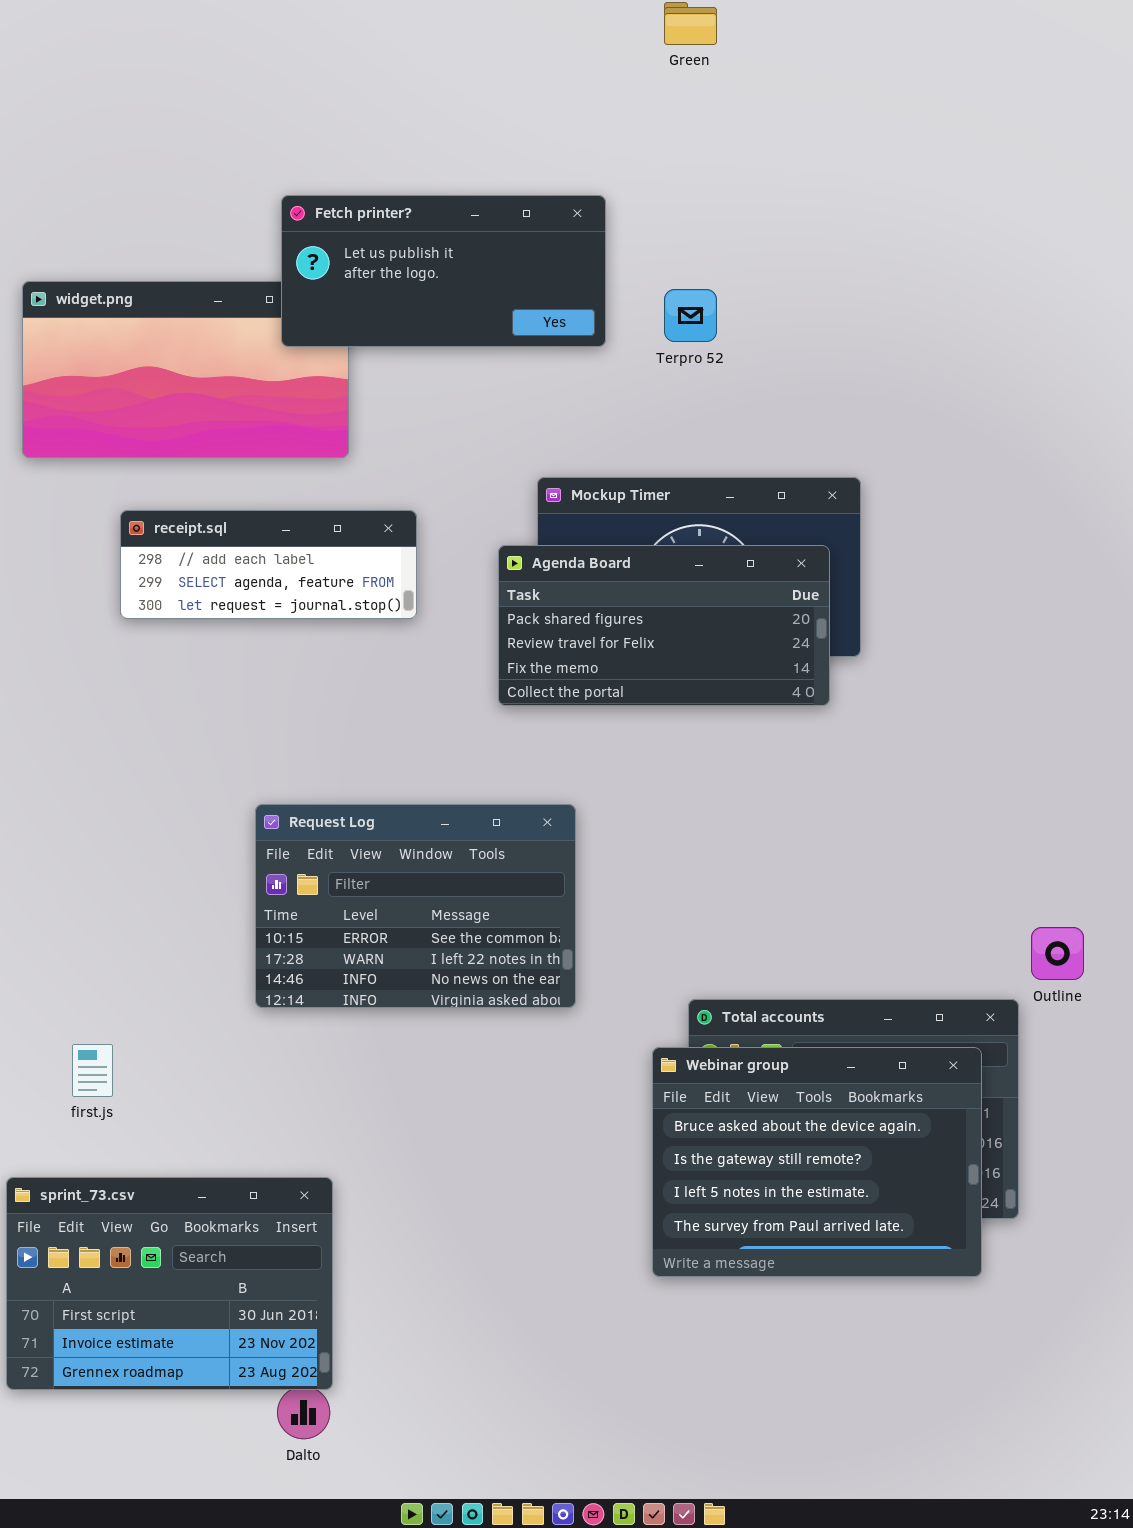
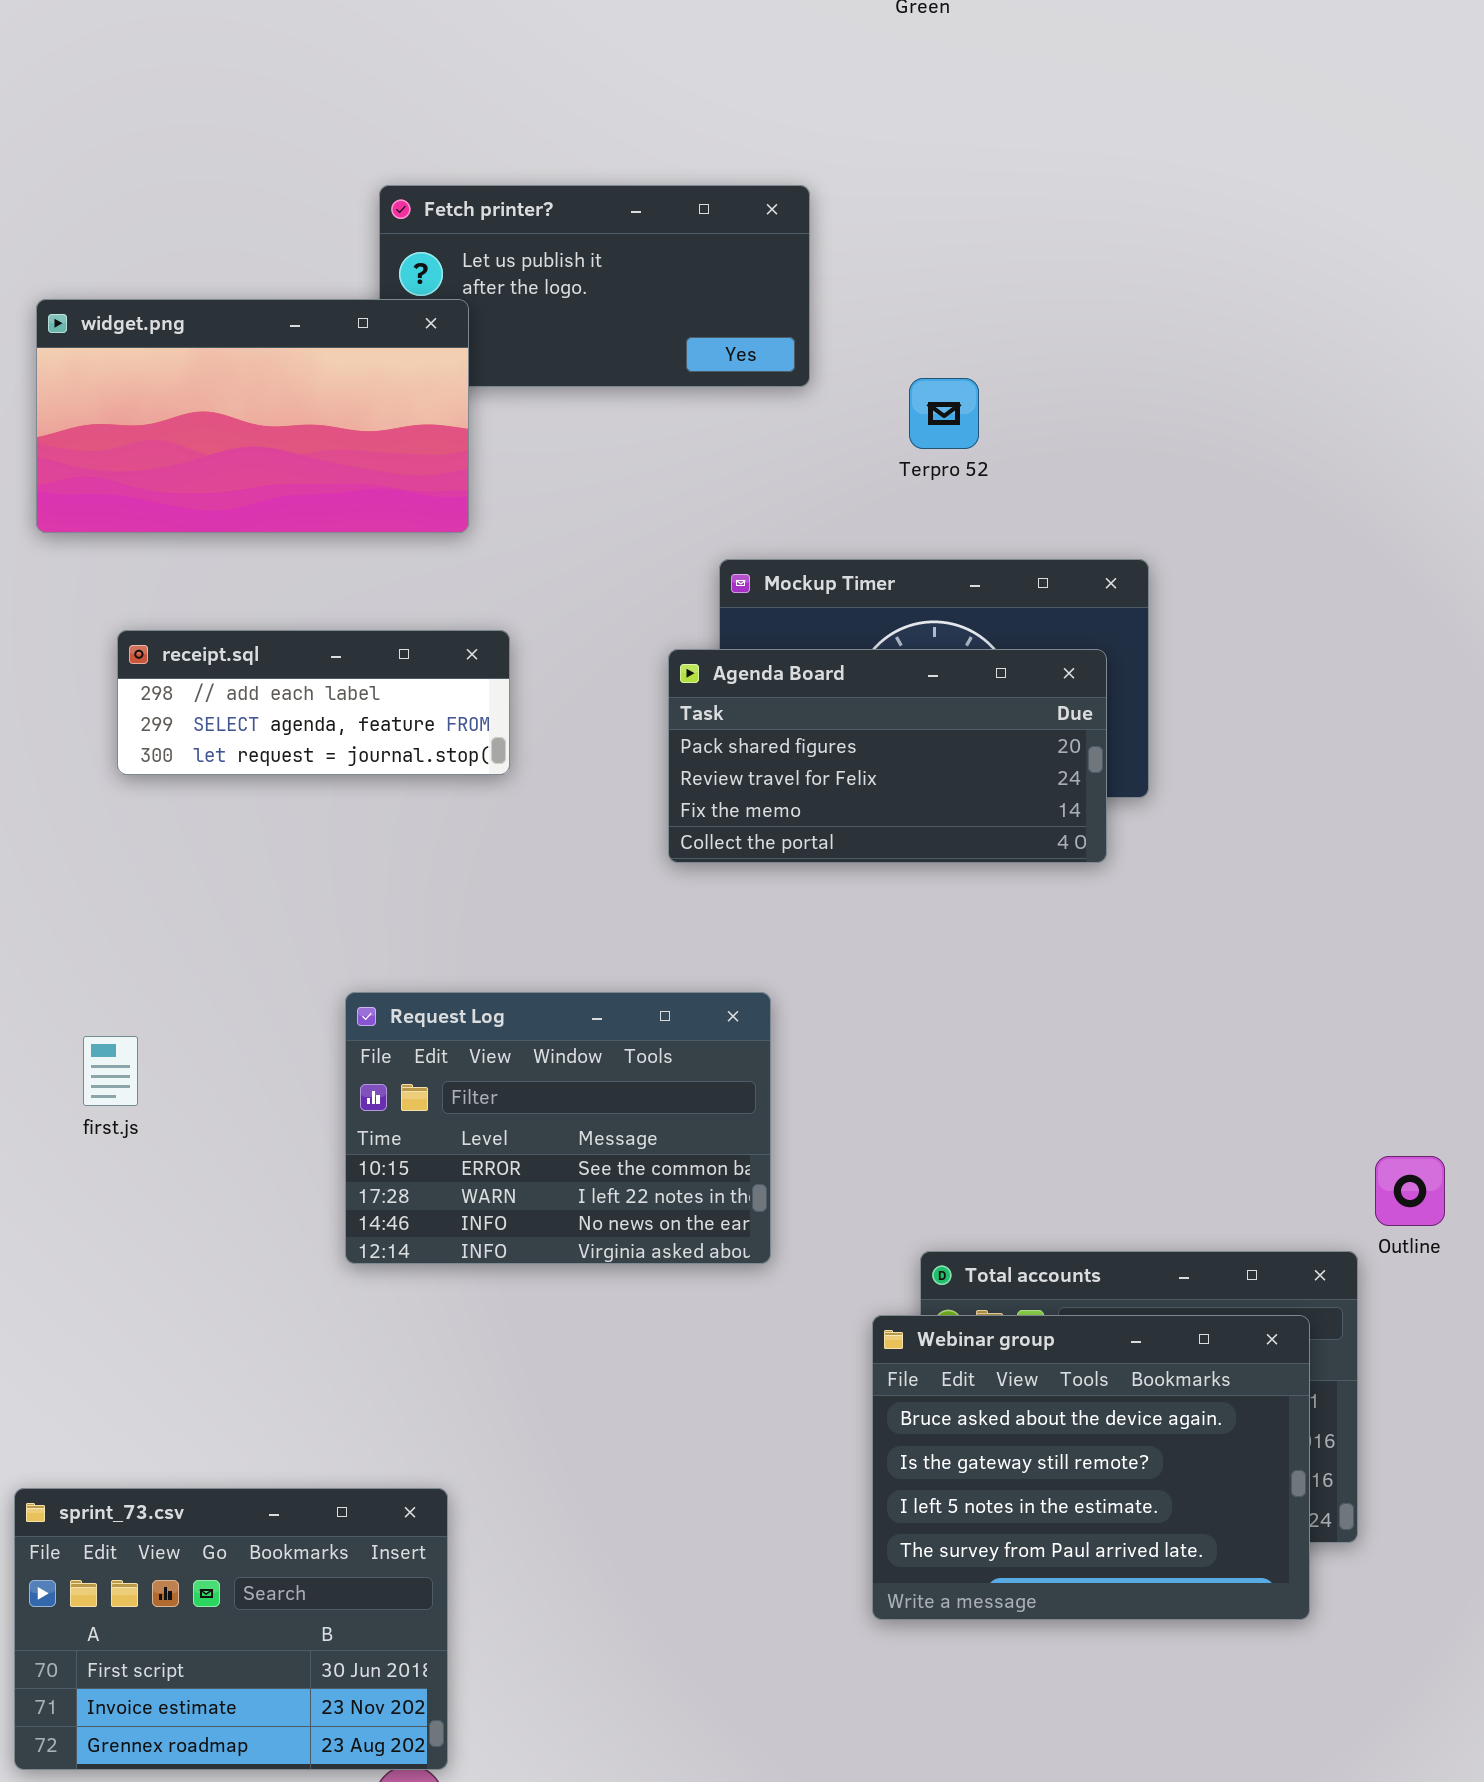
widget.png: [22,281,349,458] -> [36,299,469,533], raised
Terpro 52: [664,289,717,342] -> [909,378,979,449], moved
receipt.sql: [120,510,417,619] -> [117,630,510,775], moved
first.js: [72,1044,113,1097] -> [83,1036,138,1106], moved

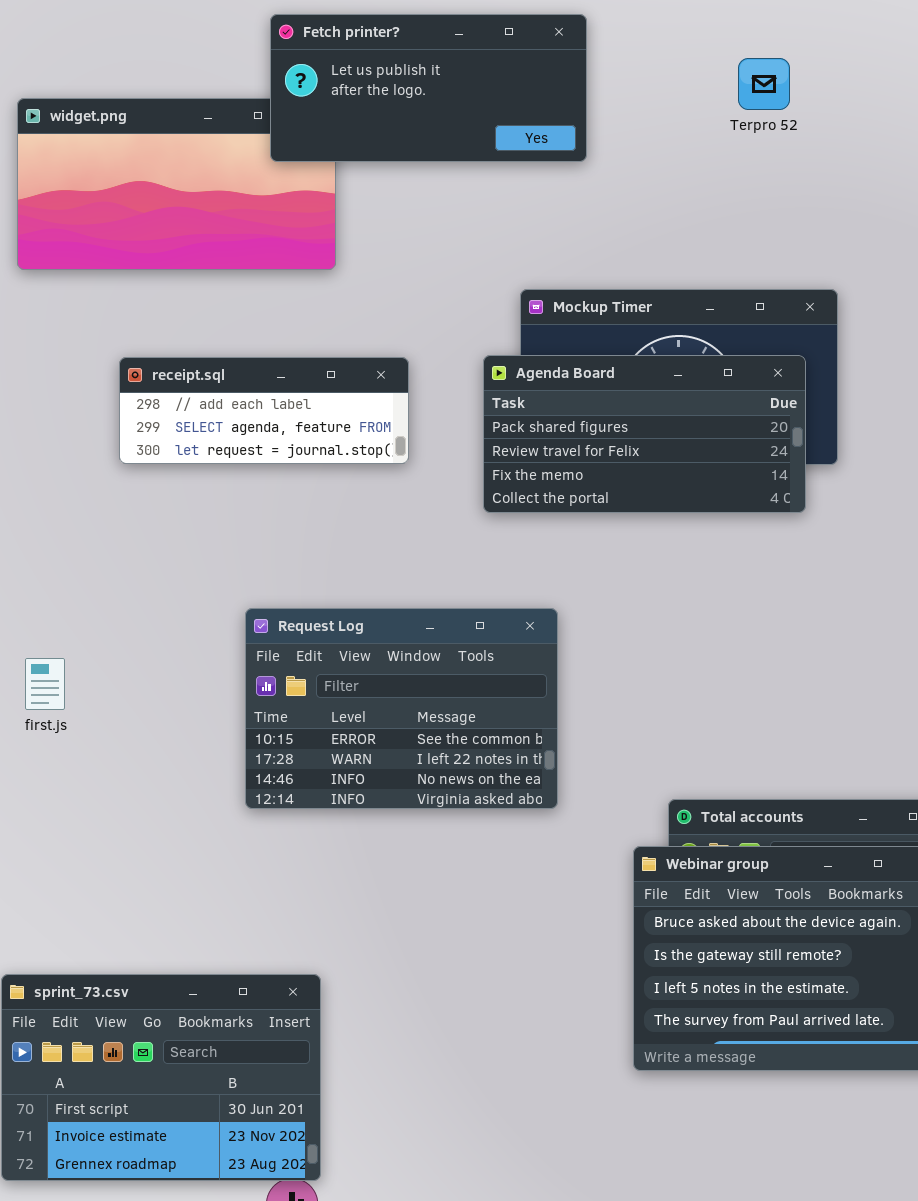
Fetch printer?: [379,185,810,387] -> [270,14,587,162], raised
Terpro 52: [909,378,979,449] -> [738,58,790,110], moved
receipt.sql: [117,630,510,775] -> [119,357,409,464], moved
first.js: [83,1036,138,1106] -> [25,658,65,710], moved

